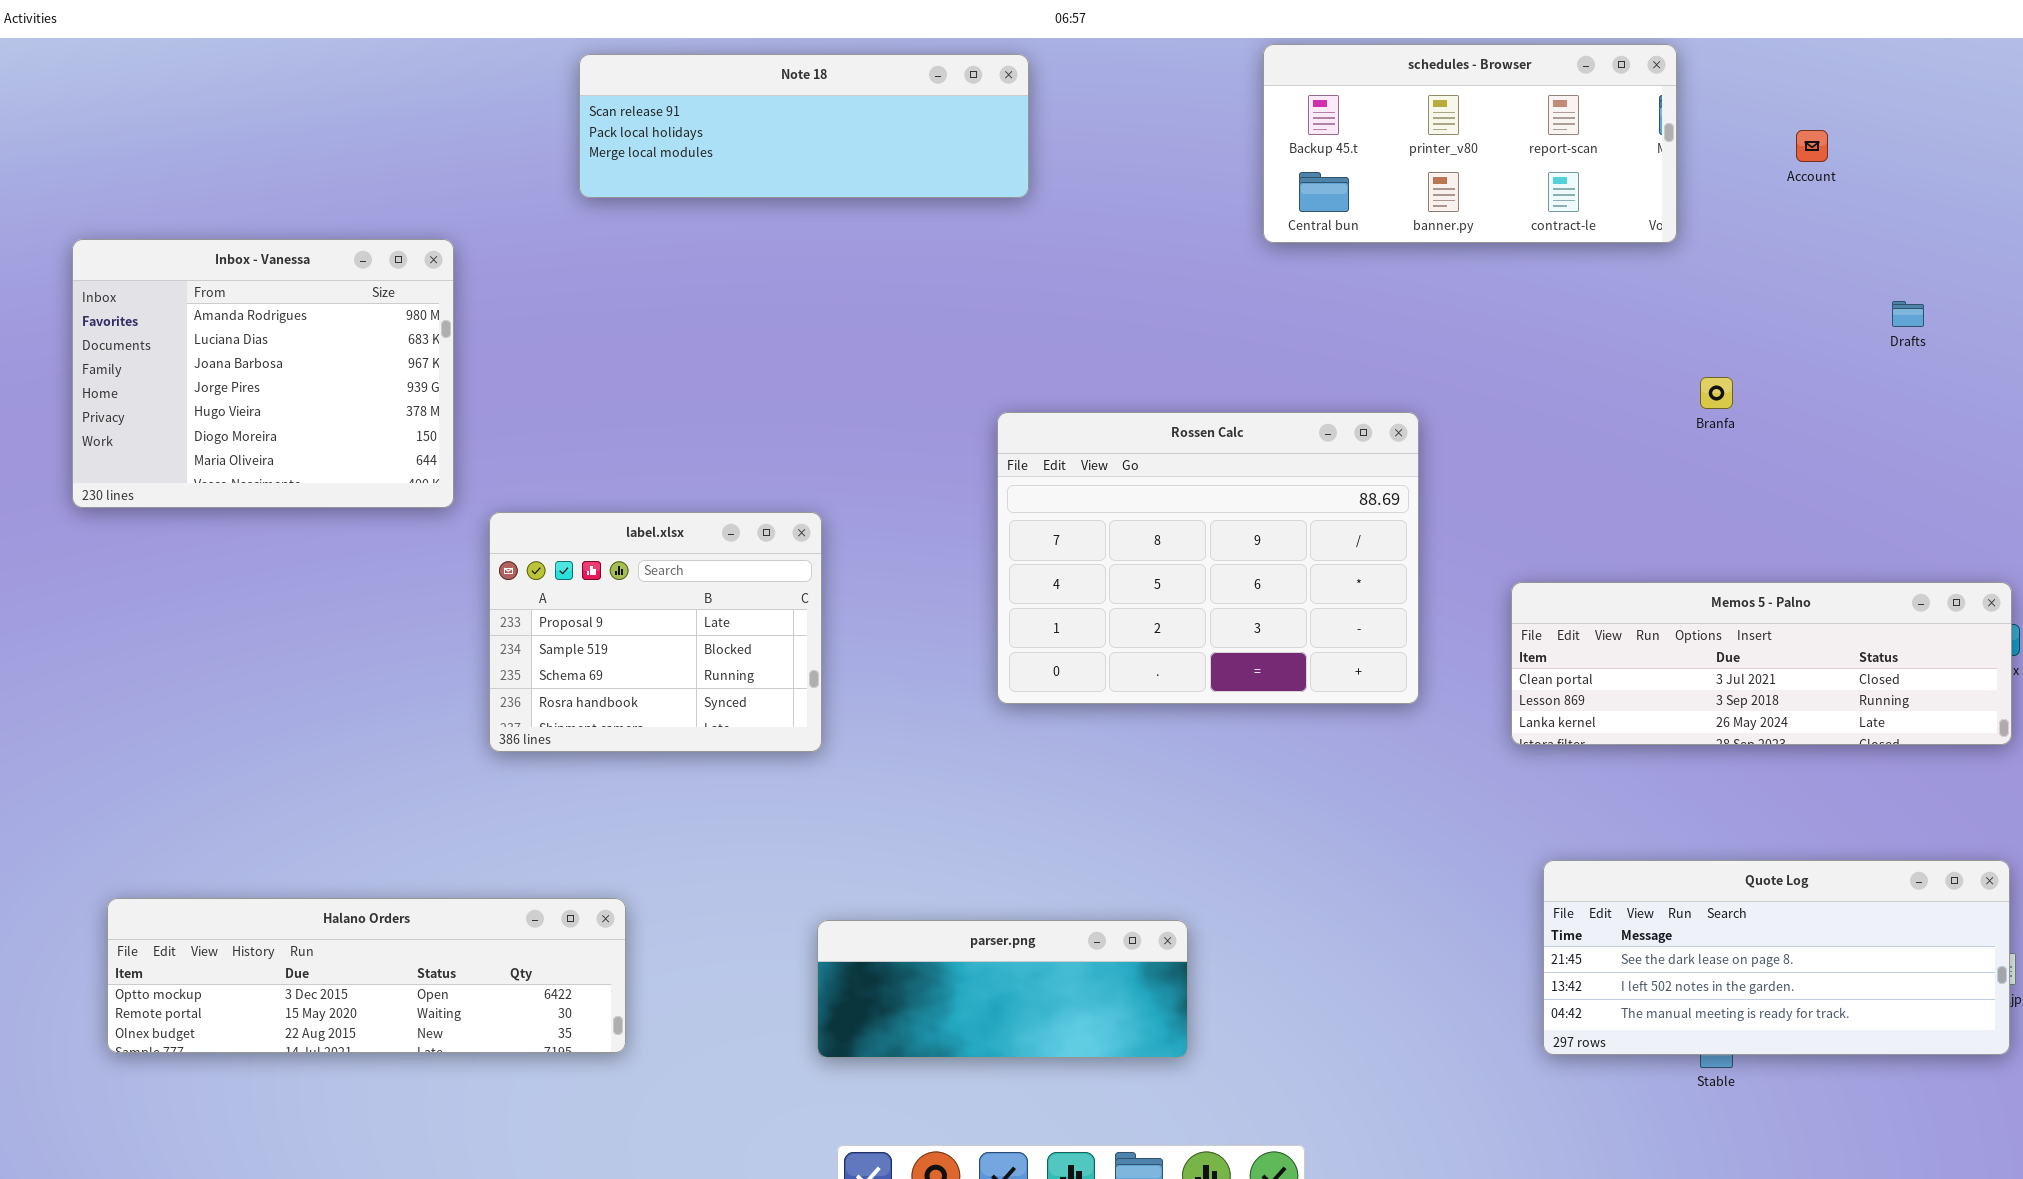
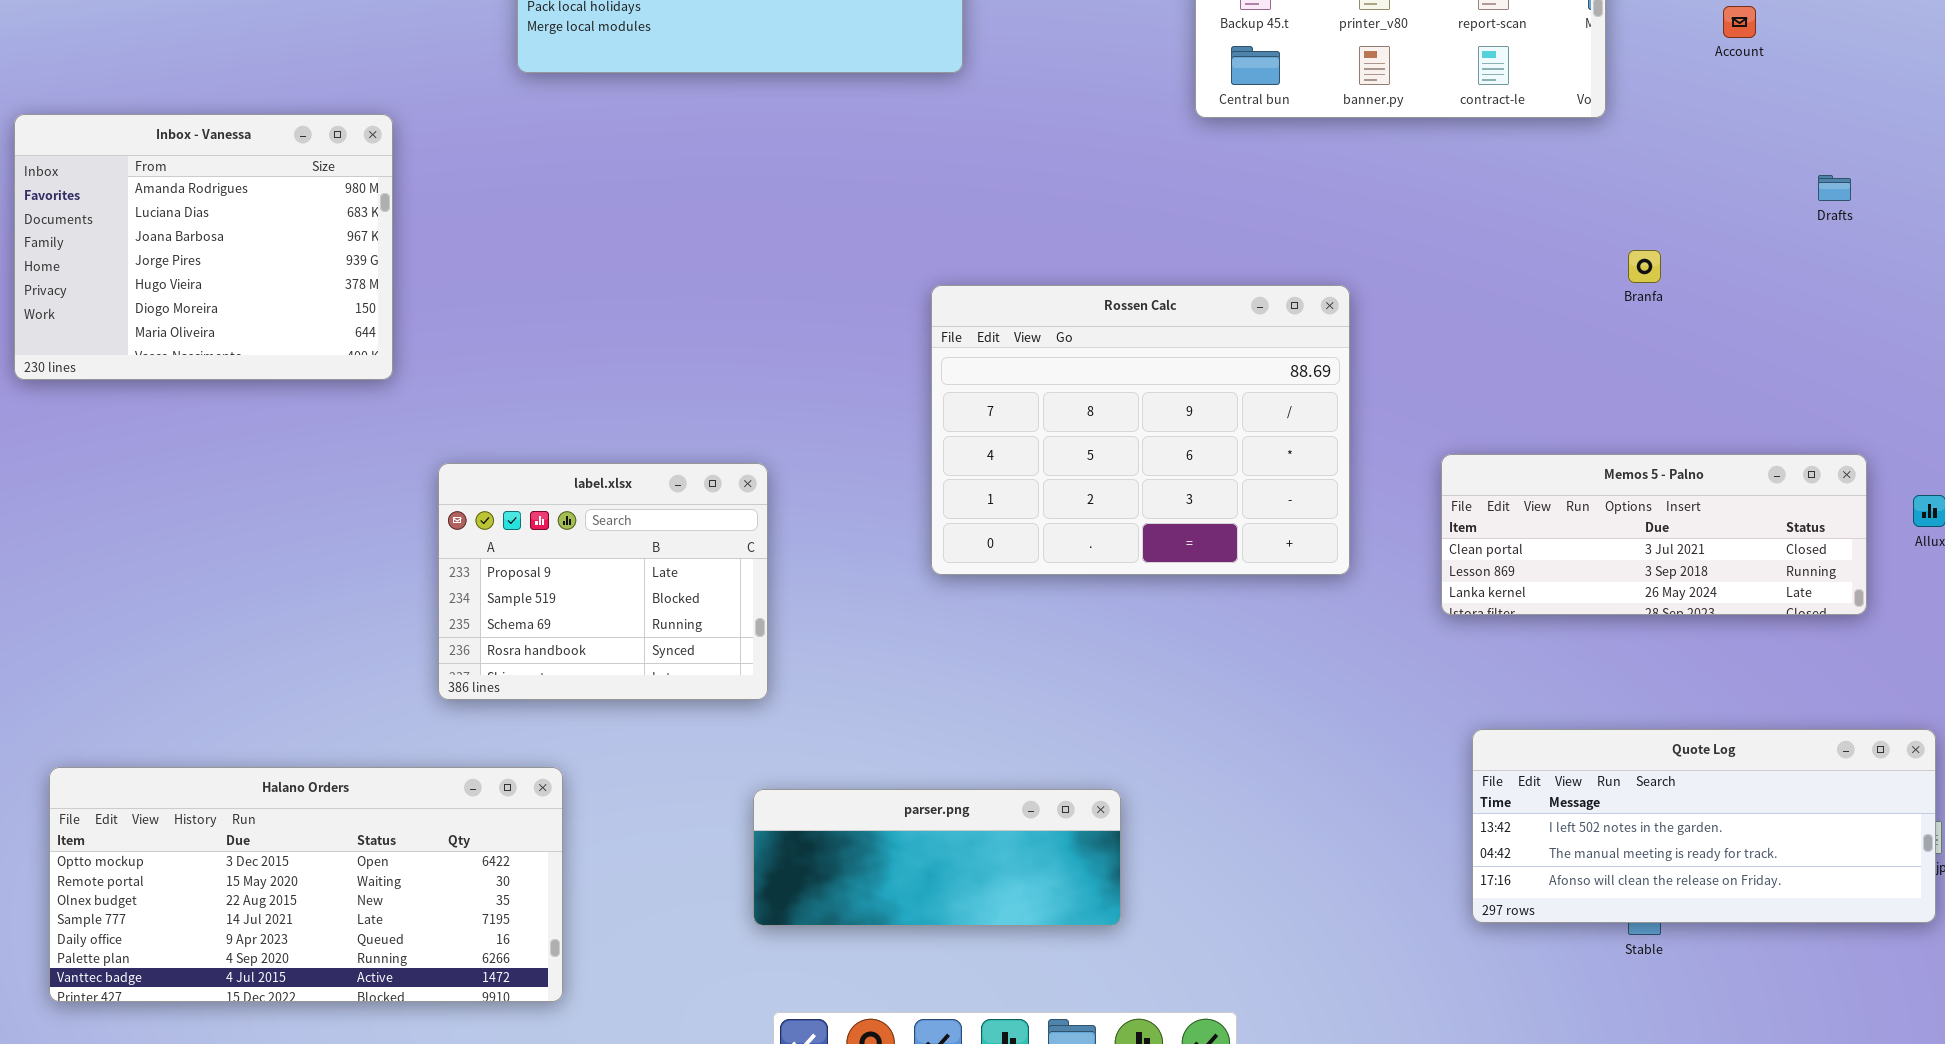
label.xlsx: [489,512,822,752] -> [438,463,768,700], moved
Memos 5 - Palno: [1511,582,2012,745] -> [1441,454,1867,615], resized
Quote Log: [1543,860,2010,1055] -> [1472,729,1936,923], scrolled down 1 row
Halano Orders: [107,898,626,1053] -> [49,767,563,1002], resized

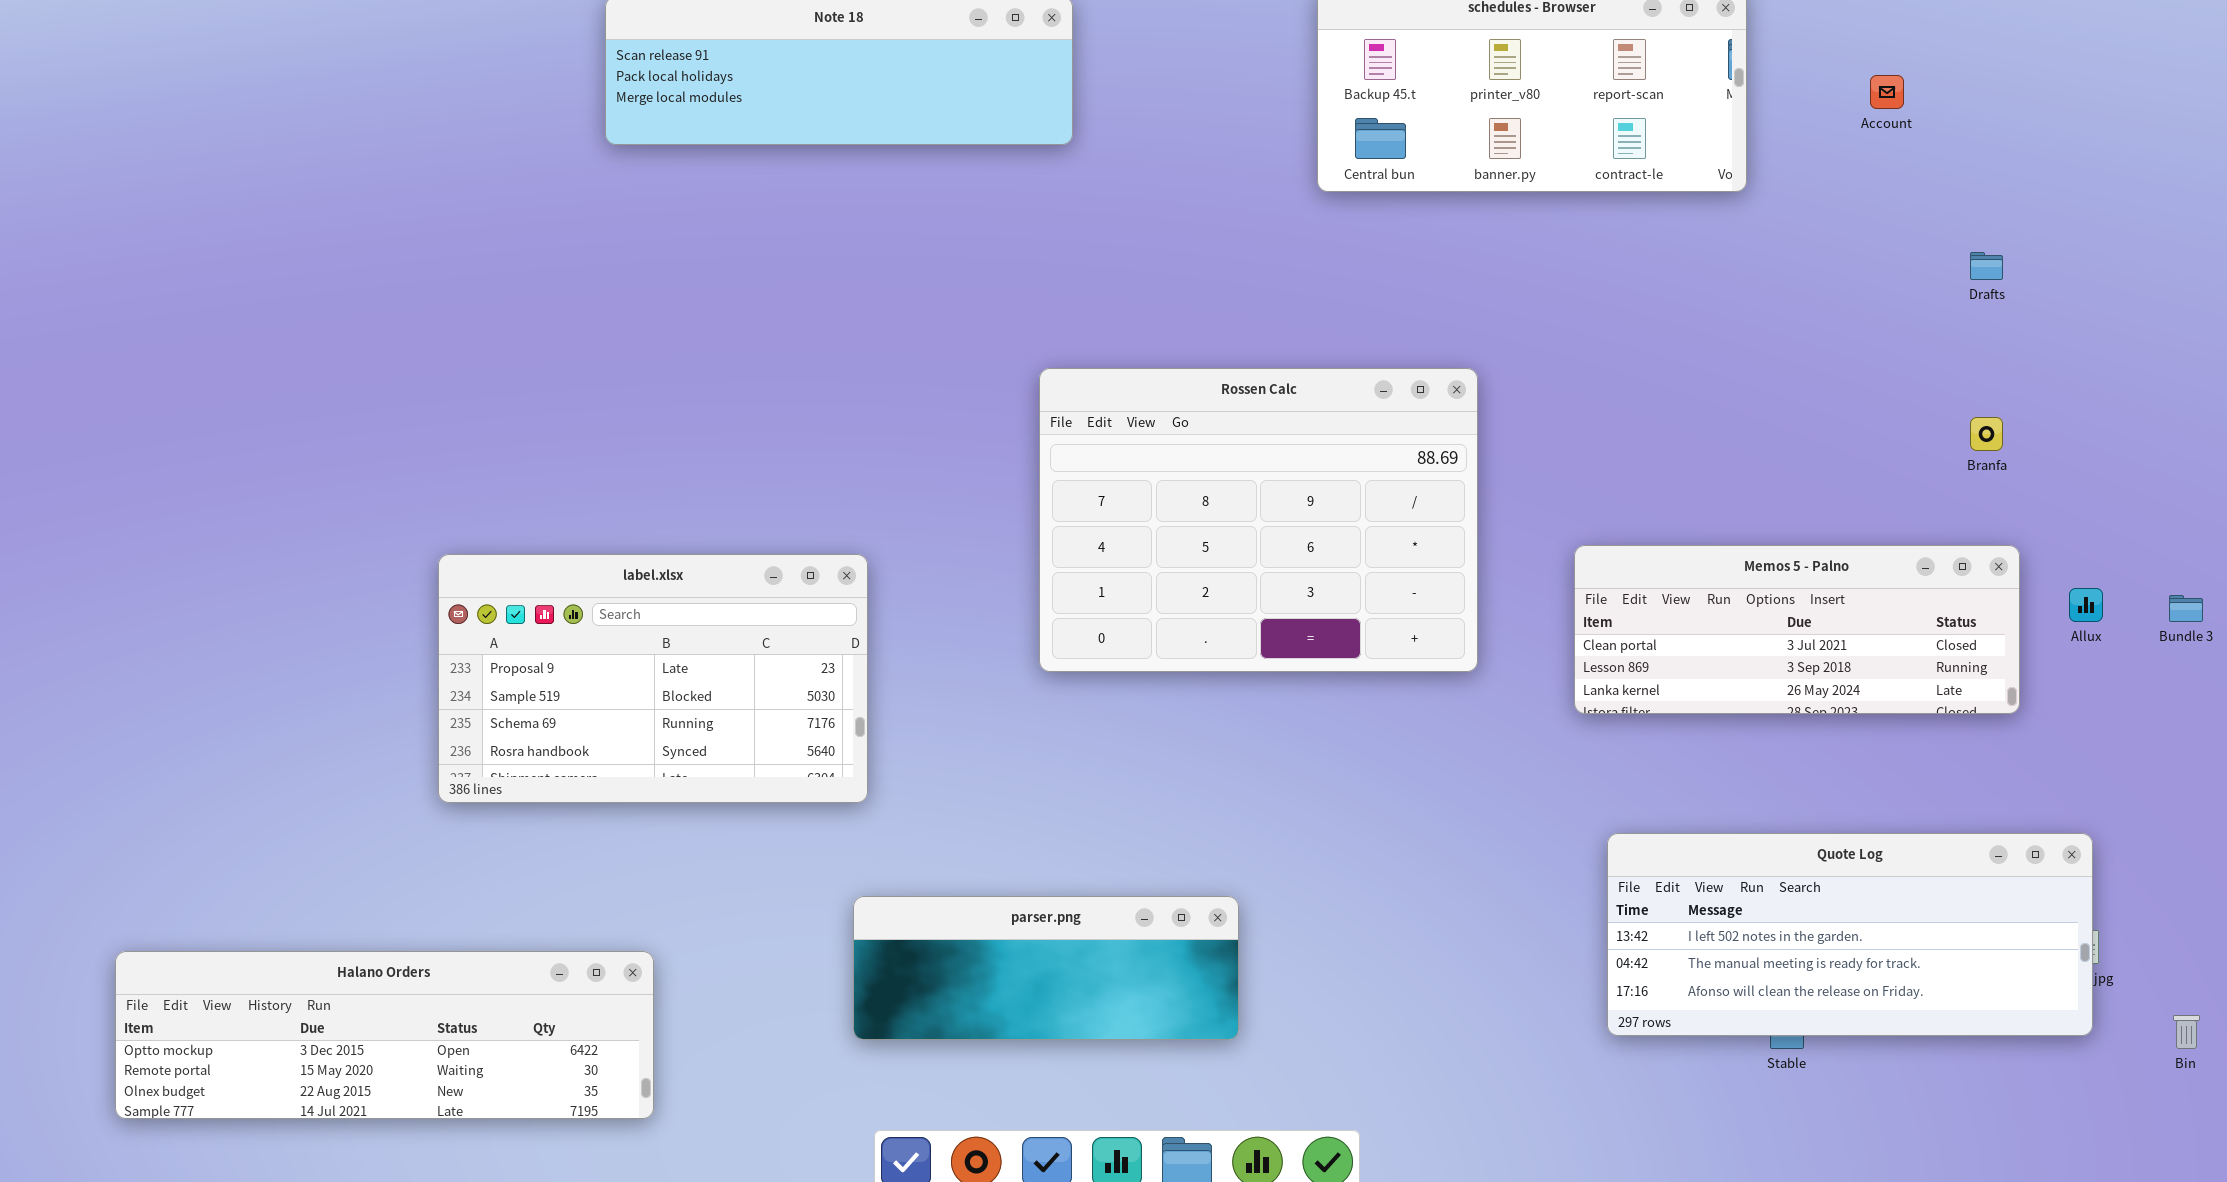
Inbox - Vanessa: [14,114,393,380] -> none, closed
Branfa: [1628,250,1661,283] -> [1970,417,2003,451], moved
label.xlsx: [438,463,768,700] -> [438,554,868,803], resized
Halano Orders: [49,767,563,1002] -> [115,951,654,1119], resized

